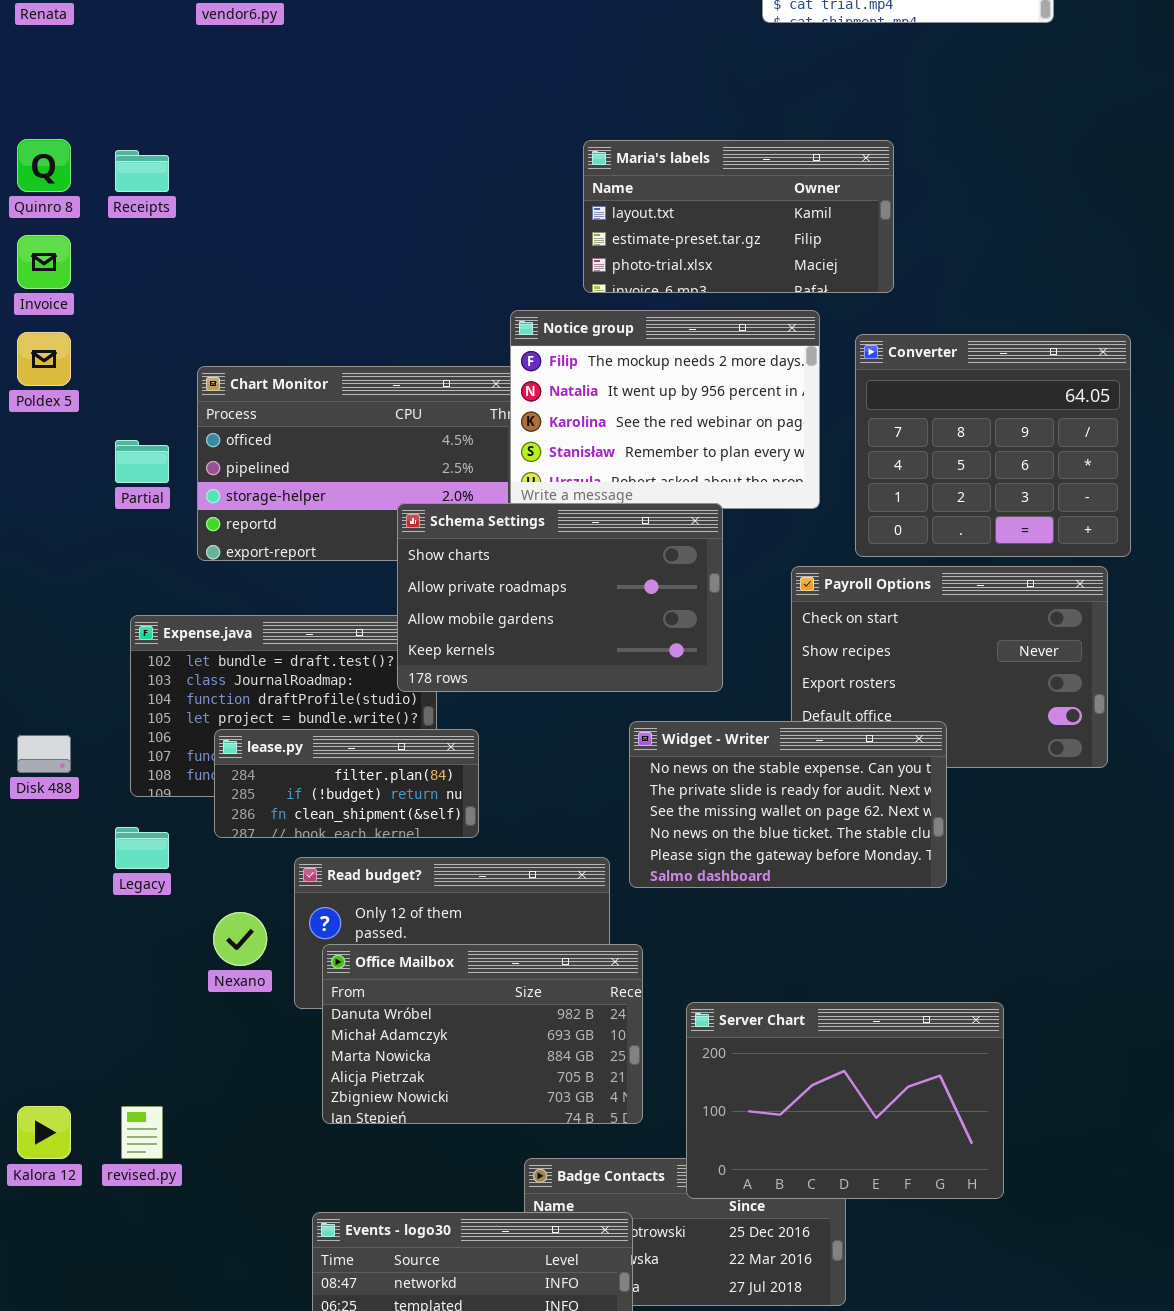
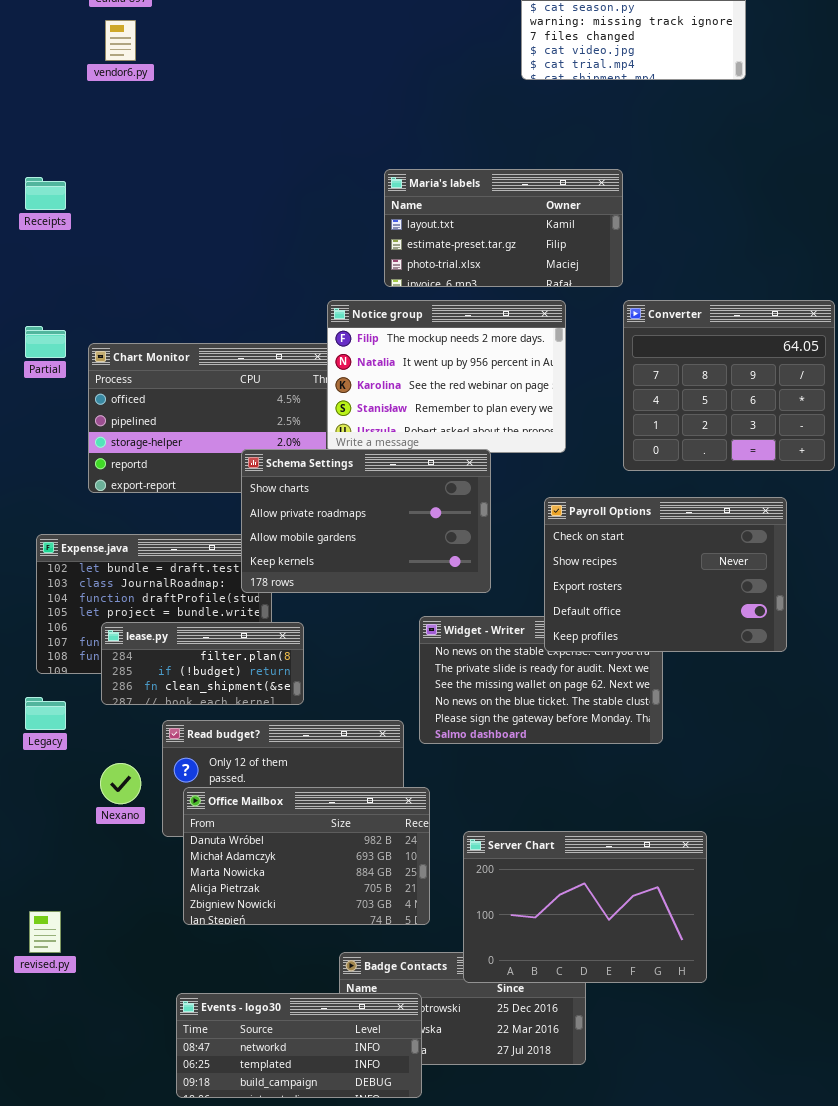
Converter: [855,334,1131,557] -> [623,300,835,471], moved
Partial: [115,440,169,483] -> [25,326,66,358], moved
Payroll Options: [791,566,1108,768] -> [544,497,787,652], raised

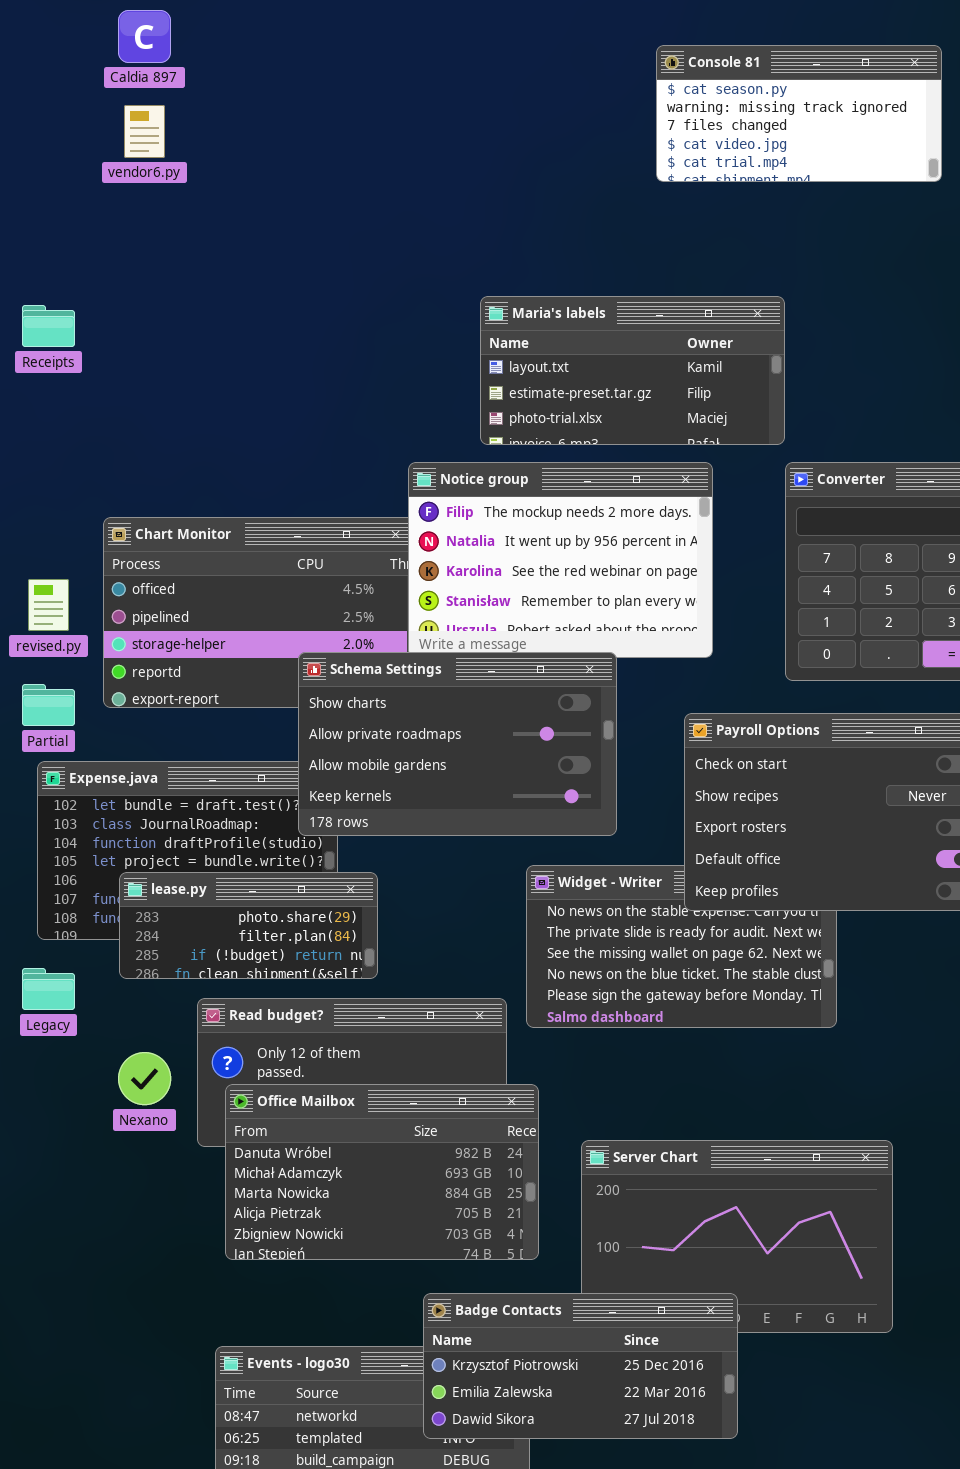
Partial: [25,326,66,358] -> [22,684,75,726], moved
lease.py: [101,622,304,705] -> [119,872,378,979], scrolled up 1 row
revised.py: [29,911,61,953] -> [28,579,69,631], moved
Badge Contacts: [339,952,586,1065] -> [423,1293,738,1439], raised

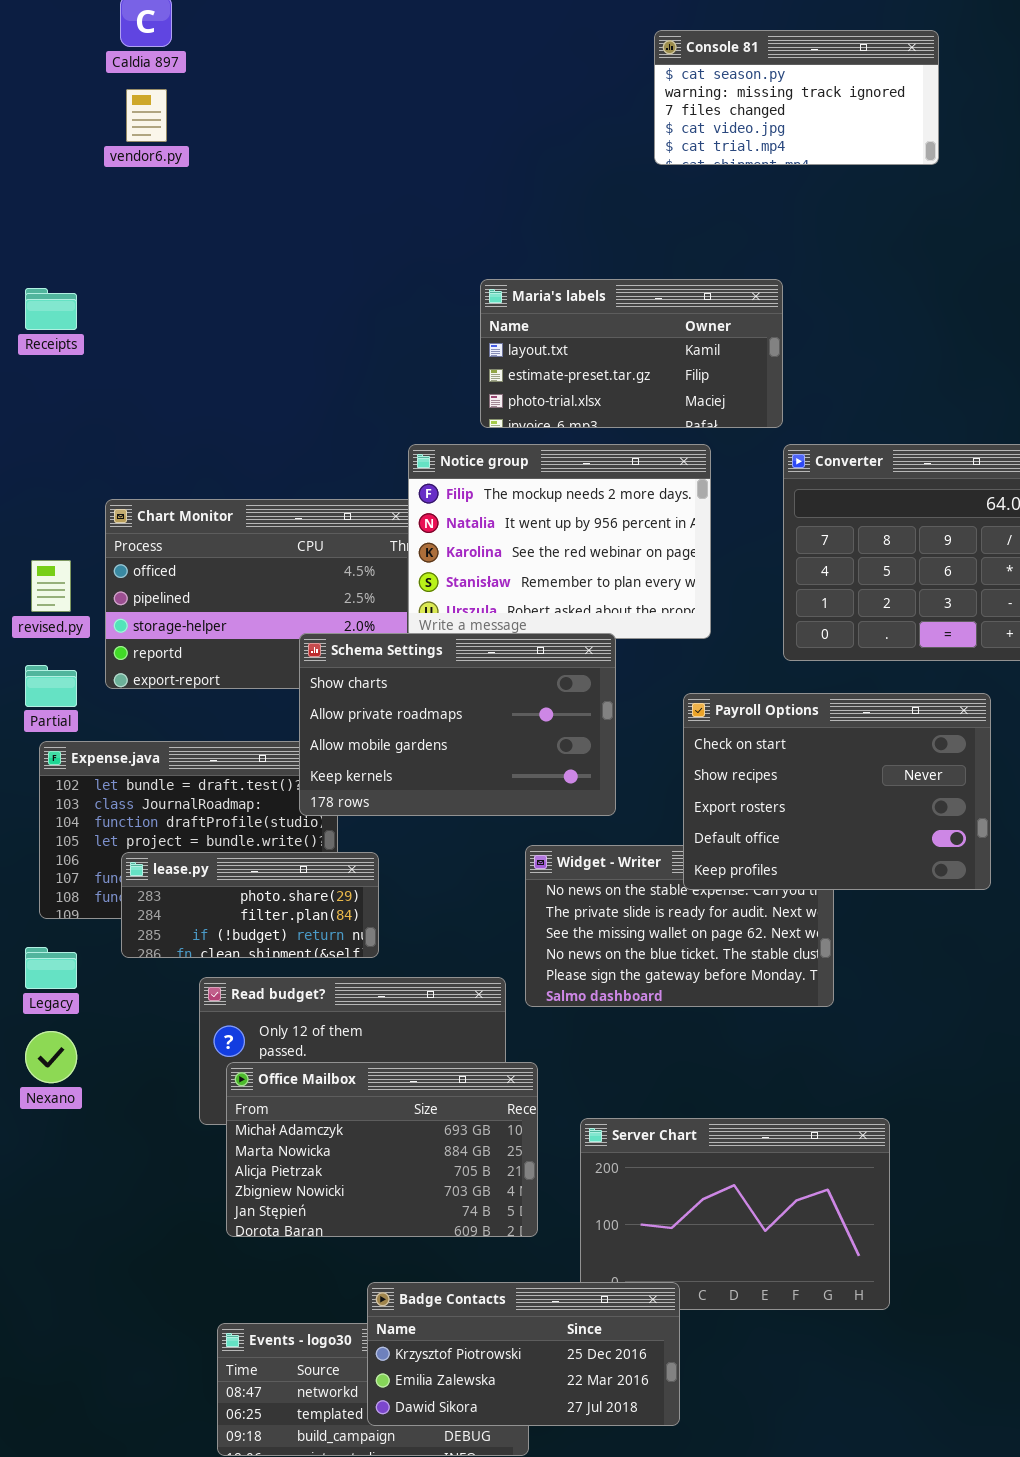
Nexano: [118,1052,171,1105] -> [25,1031,77,1083], moved
Office Mailbox: [225,1084,539,1260] -> [226,1062,538,1237], scrolled down 1 row
Badge Contacts: [423,1293,738,1439] -> [367,1282,680,1426], moved

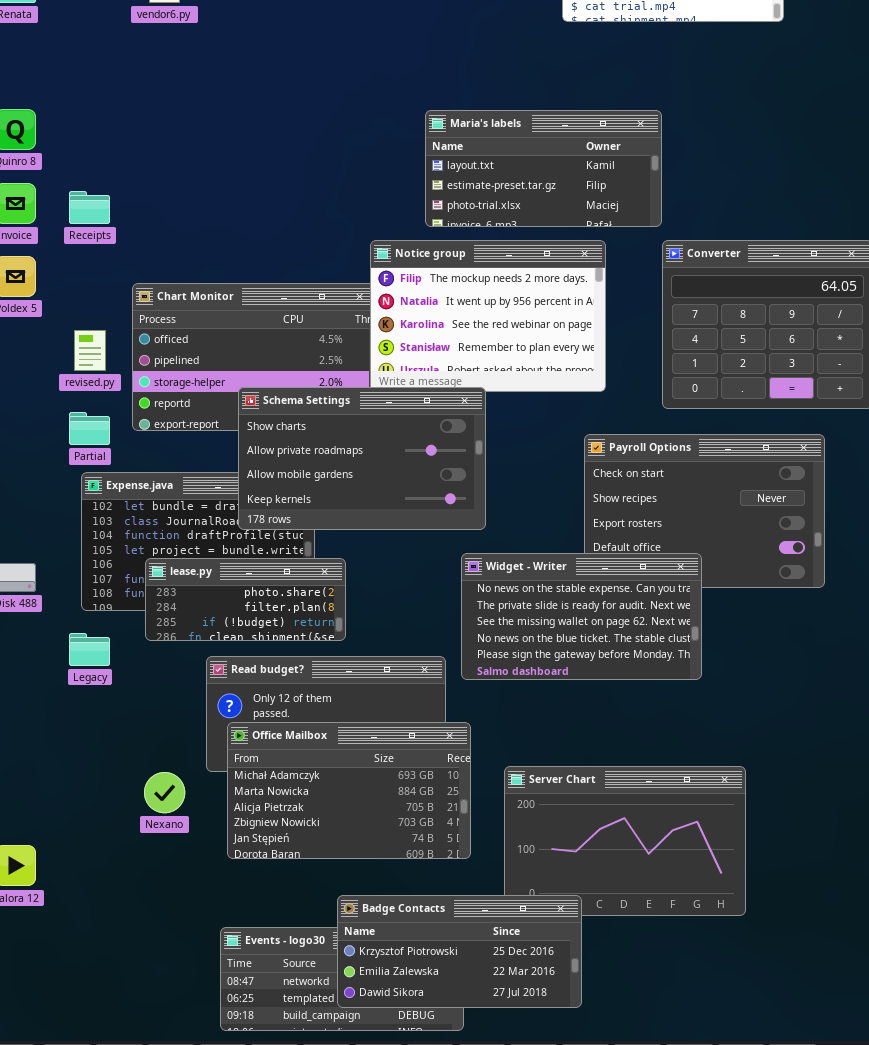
Receipts: [25,288,77,330] -> [69,191,110,224], moved
Schema Settings: [299,633,616,816] -> [238,387,486,530], moved
Widget - Writer: [525,845,834,1007] -> [461,553,702,680], raised
Nexano: [25,1031,77,1083] -> [144,772,185,813], moved

